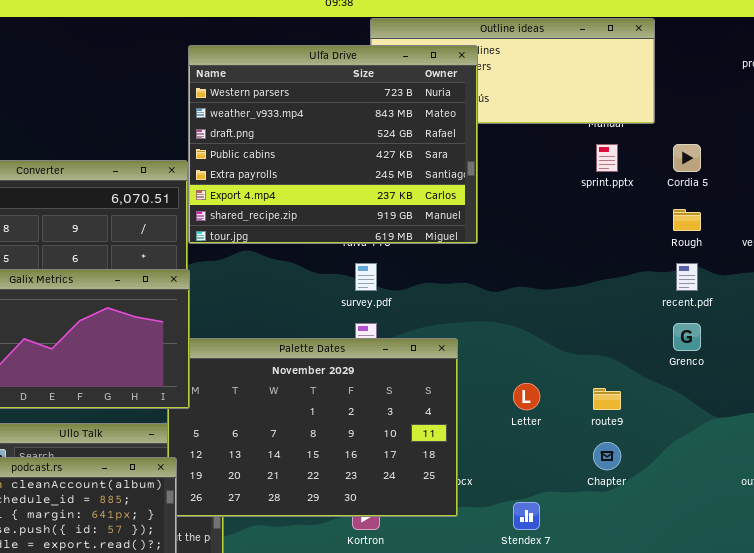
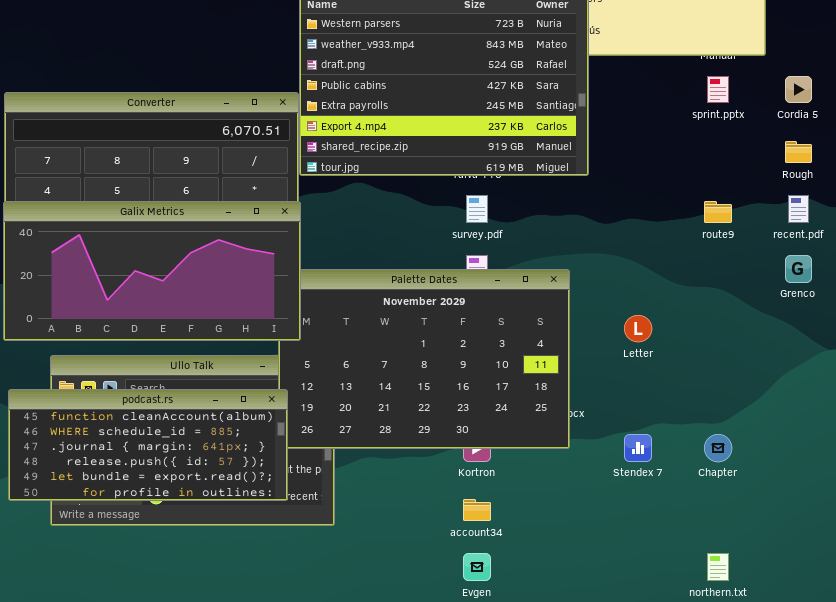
route9: [593,388,621,410] -> [704,201,732,223], moved
Chapter: [593,442,621,470] -> [704,434,732,462], moved

